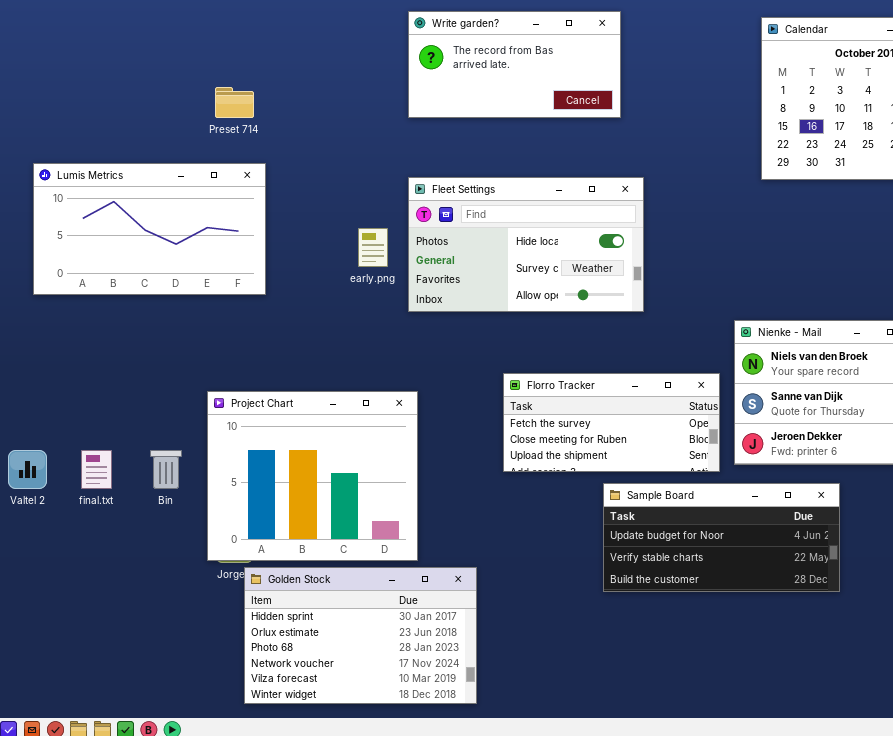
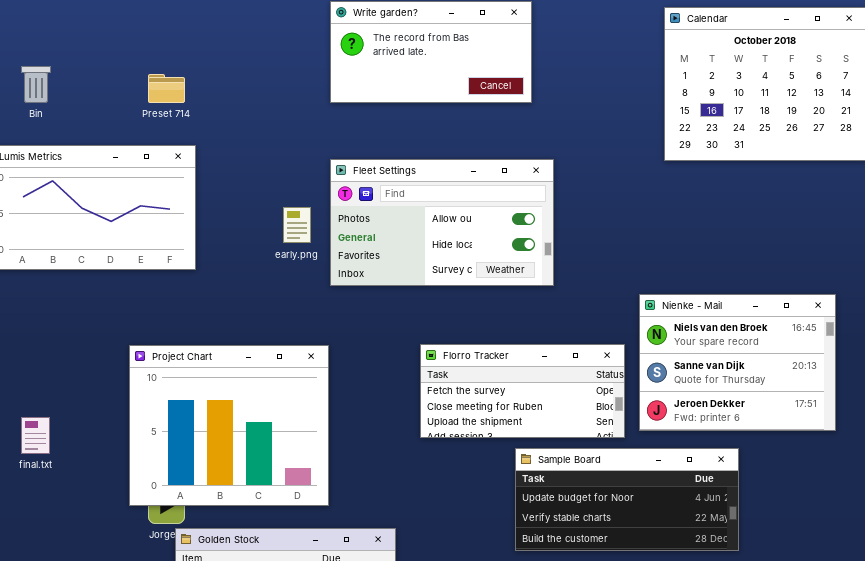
Fleet Settings: [408,177,644,312] -> [330,159,554,286], scrolled up 1 row
Project Chart: [207,391,418,561] -> [129,345,329,506], moved
Bin: [150,450,182,489] -> [21,66,51,103], moved

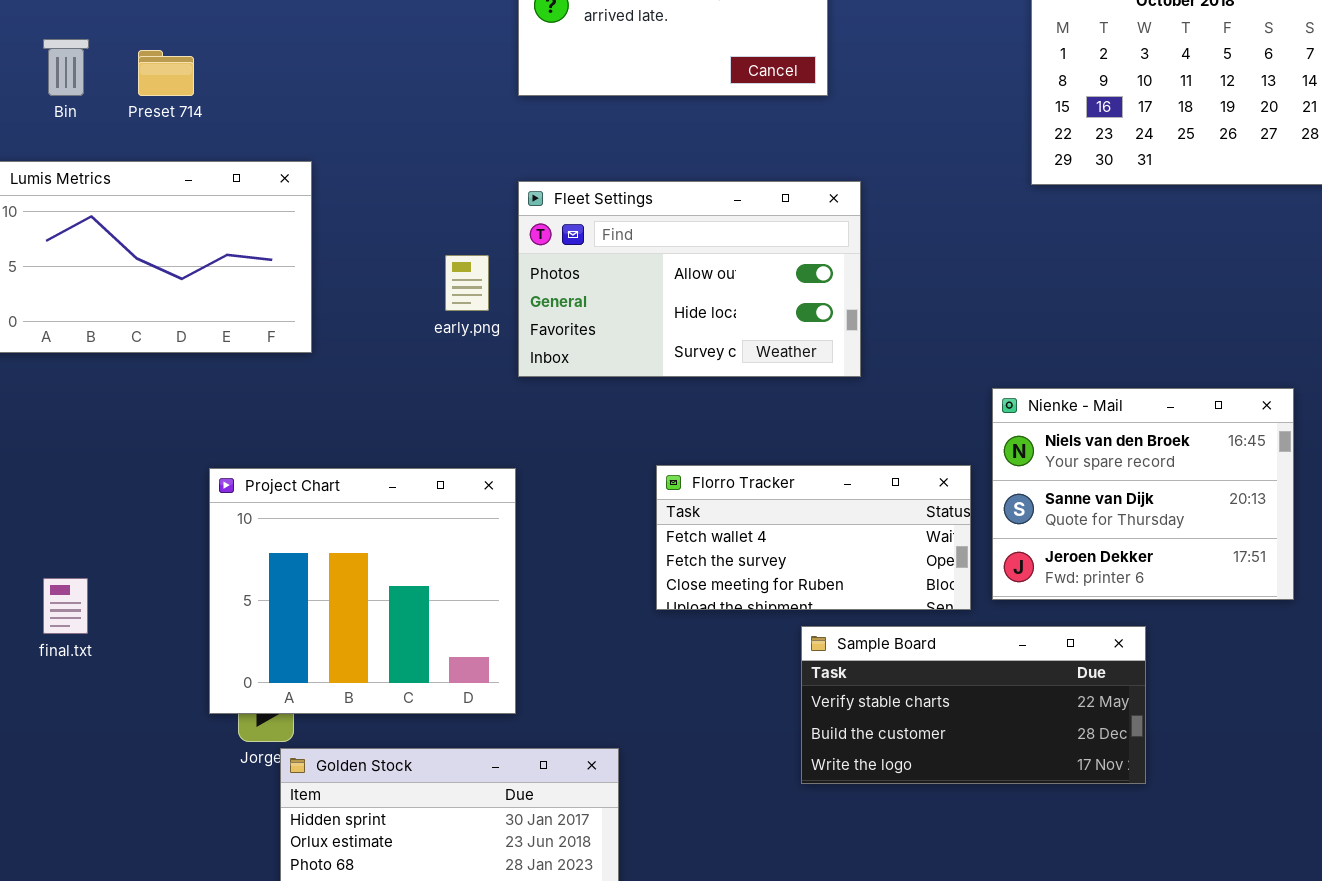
Preset 714: [148,74,185,103] -> [138,50,194,96], moved
Florro Tracker: [420,344,625,438] -> [656,465,971,610], scrolled up 1 row
Sample Board: [515,448,739,551] -> [801,626,1146,784], scrolled down 1 row

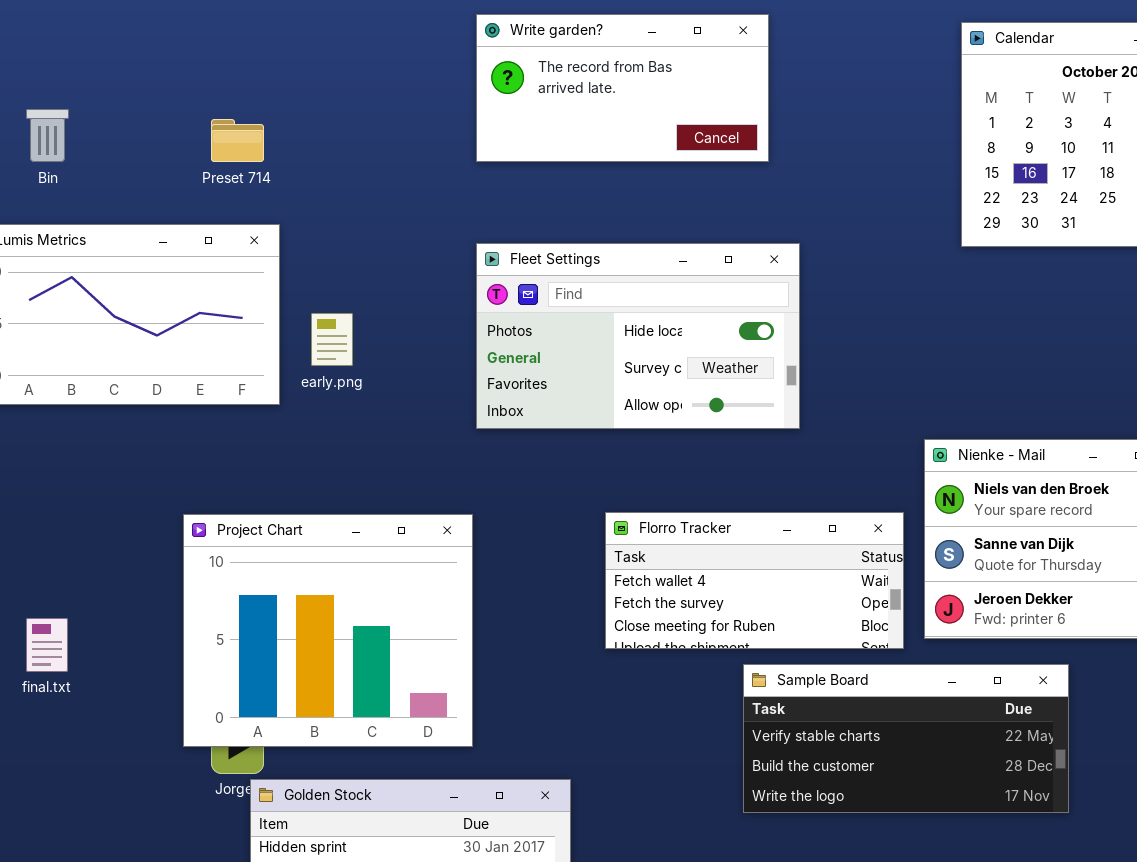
Preset 714: [138,50,194,96] -> [211,119,264,162], moved
Fleet Settings: [518,181,861,377] -> [476,243,800,429], scrolled down 1 row
early.png: [445,255,489,311] -> [311,313,353,366], moved

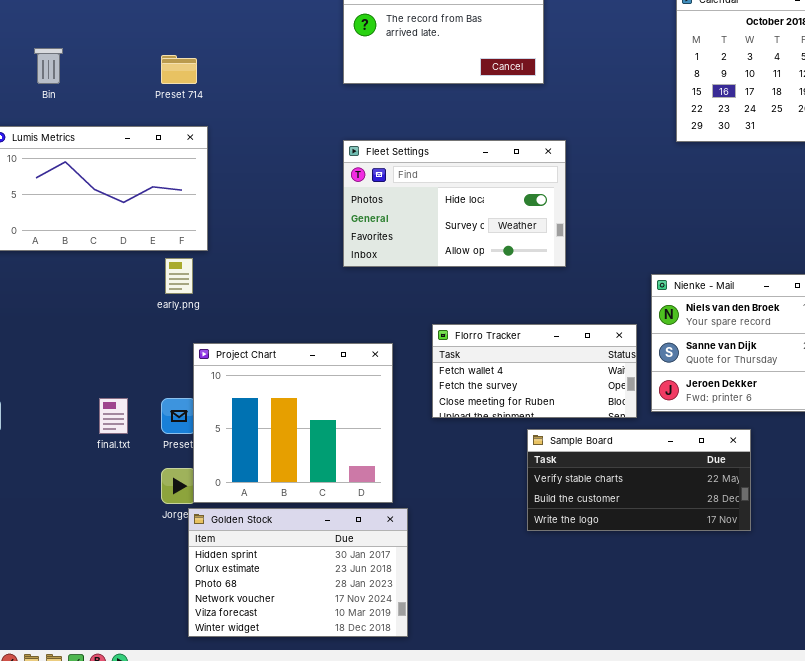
early.png: [311,313,353,366] -> [165,258,193,294], moved
Project Chart: [183,514,473,747] -> [193,343,393,503], moved
final.txt: [26,618,68,672] -> [99,398,128,434], moved

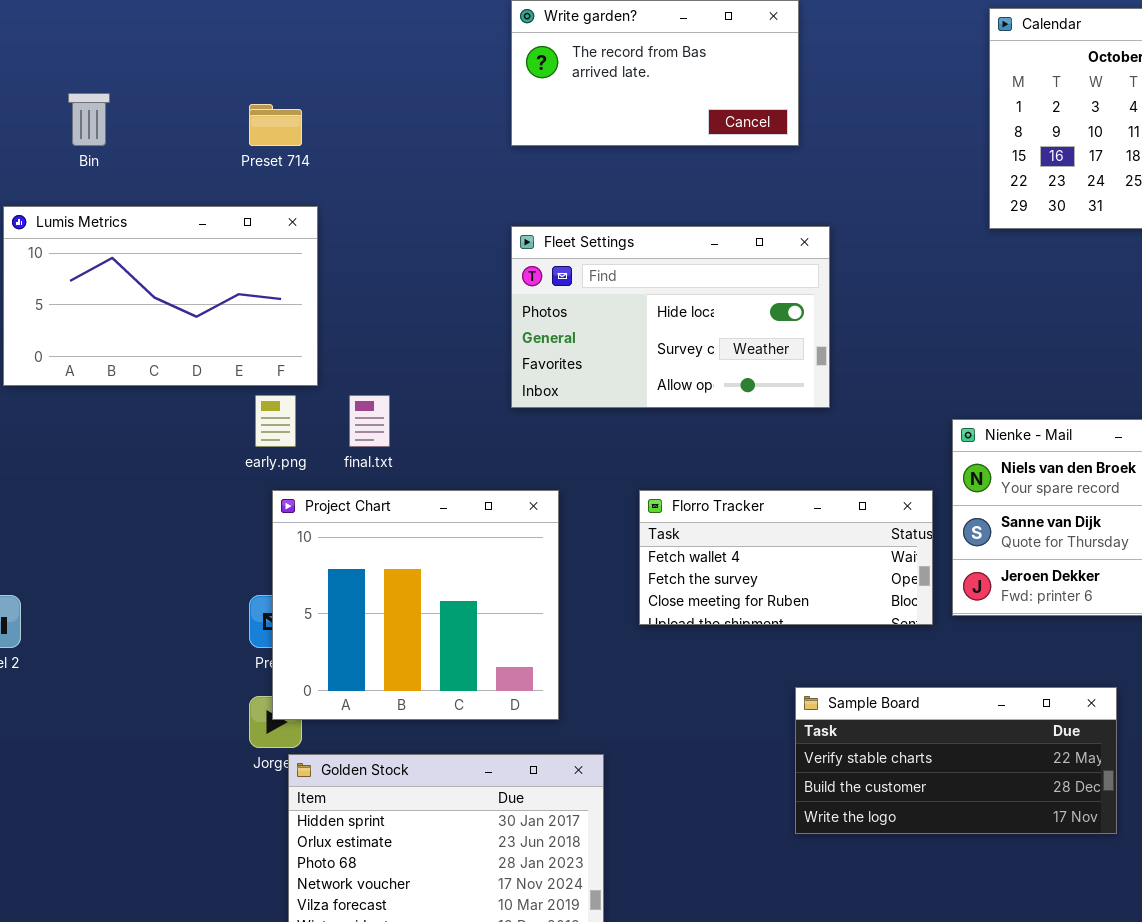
Project Chart: [193,343,393,503] -> [272,490,559,720], moved
final.txt: [99,398,128,434] -> [349,395,390,447], moved
Sample Board: [527,429,751,531] -> [795,687,1117,834], moved

